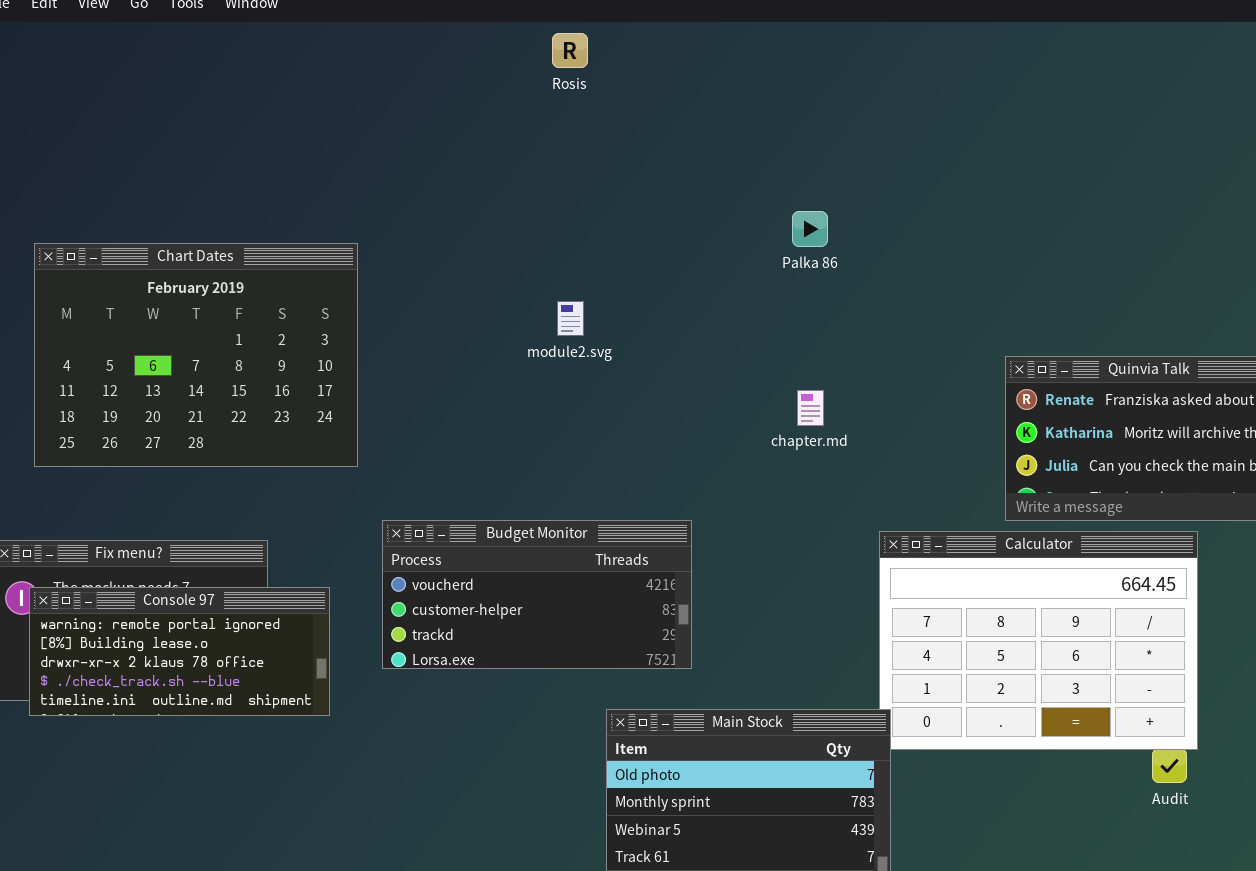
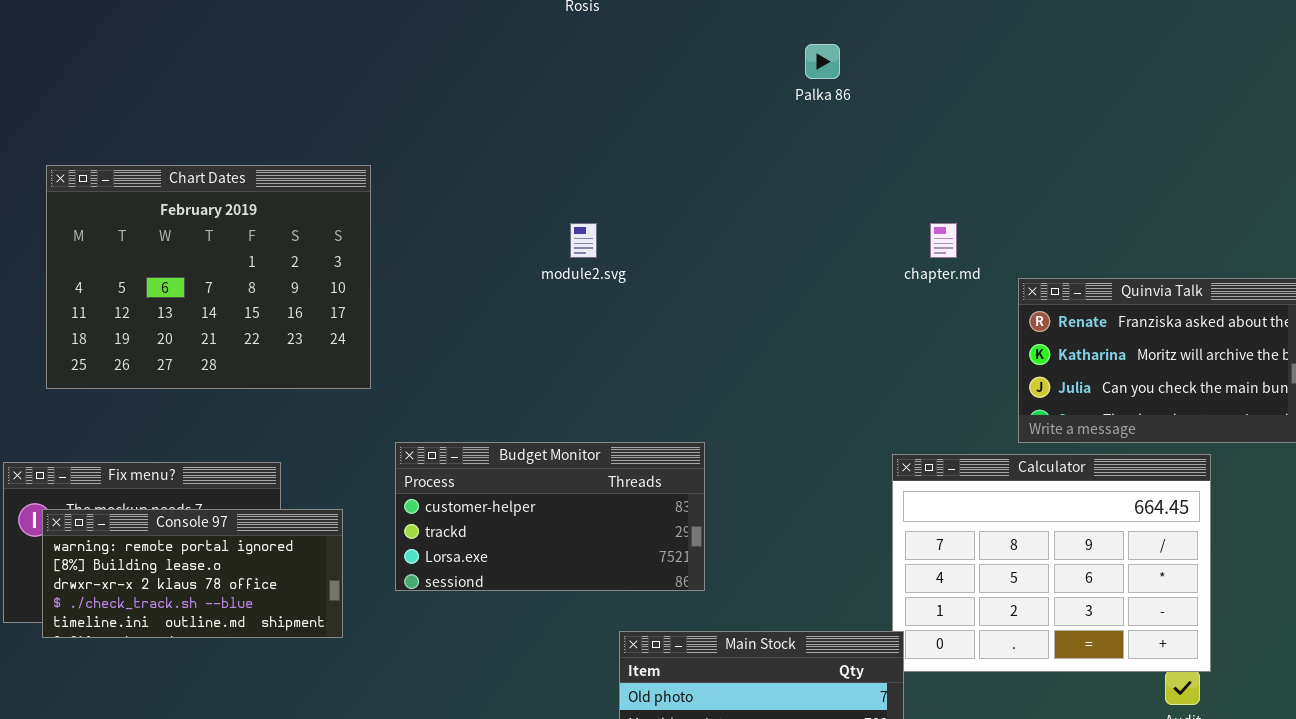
Palka 86: [792,211,828,247] -> [805,44,840,79], moved
chapter.md: [797,390,824,426] -> [930,223,957,258], moved
Budget Monitor: [382,520,692,669] -> [395,442,705,591], scrolled down 1 row

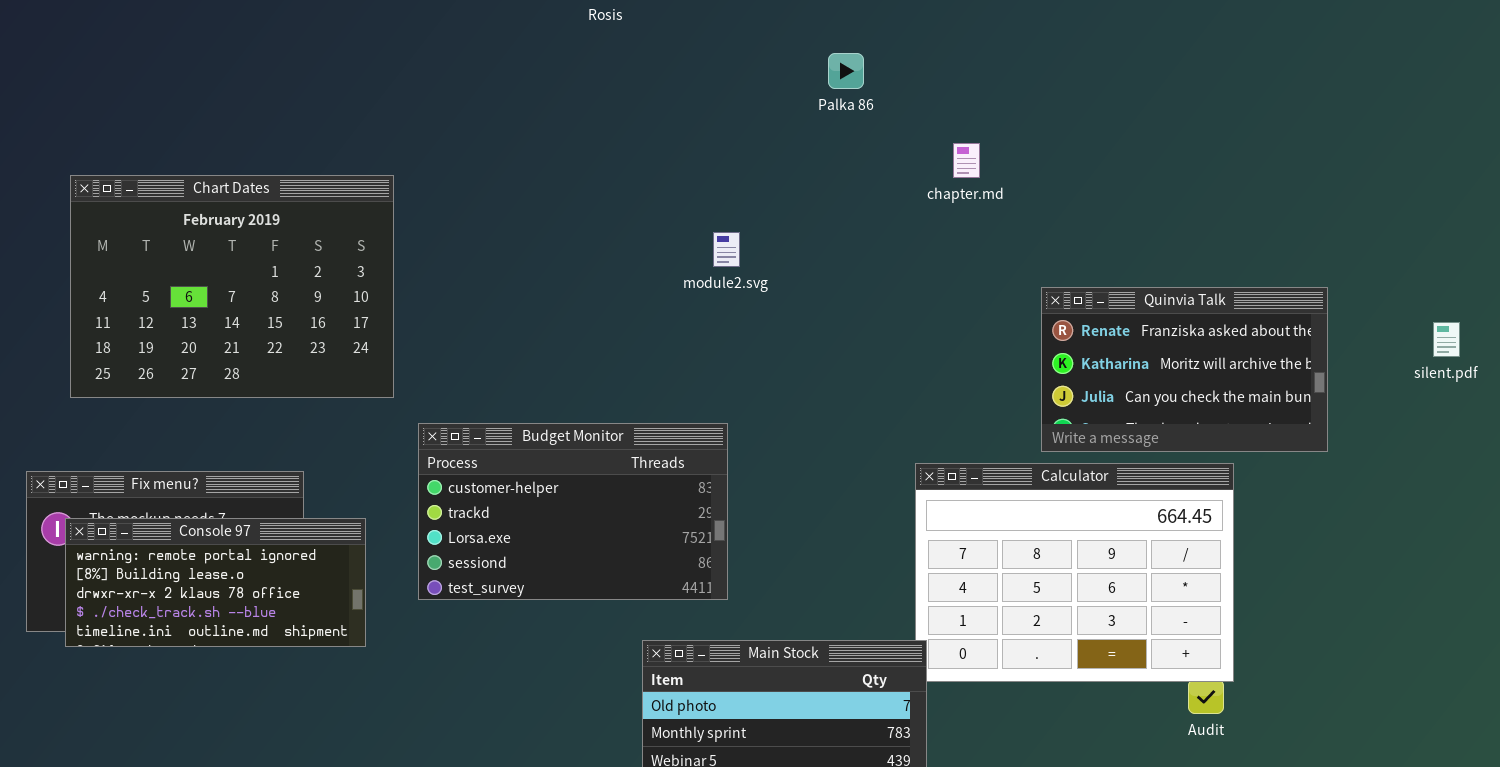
module2.svg: [570,223,597,258] -> [713,232,740,267], moved
chapter.md: [930,223,957,258] -> [953,143,980,178], moved
Budget Monitor: [395,442,705,591] -> [418,423,728,600], resized

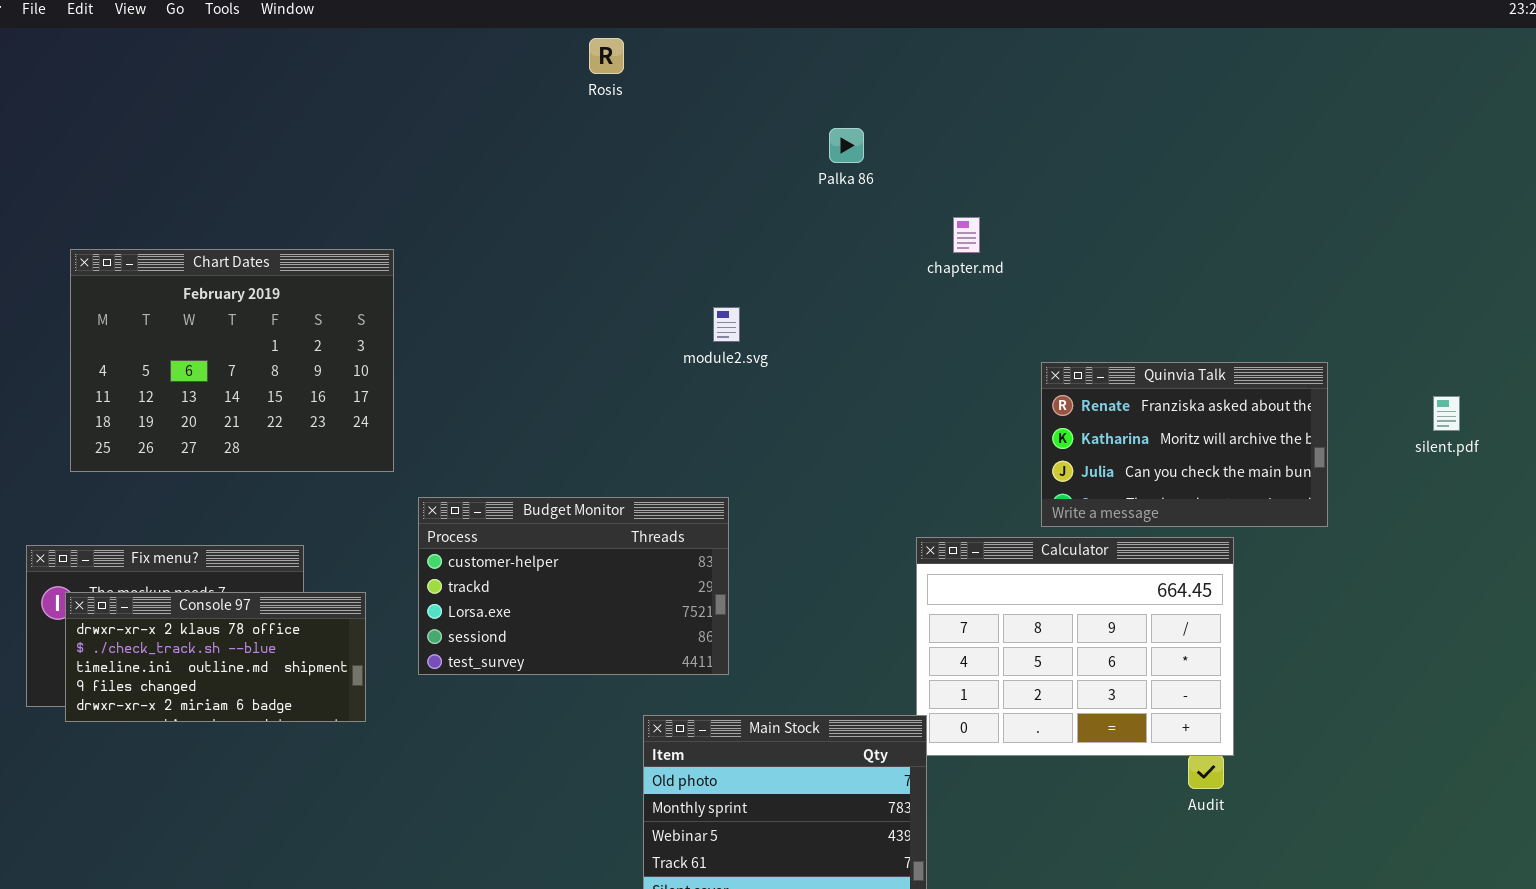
Console 97: [65,518,366,647] -> [65,592,366,722], scrolled down 2 rows

